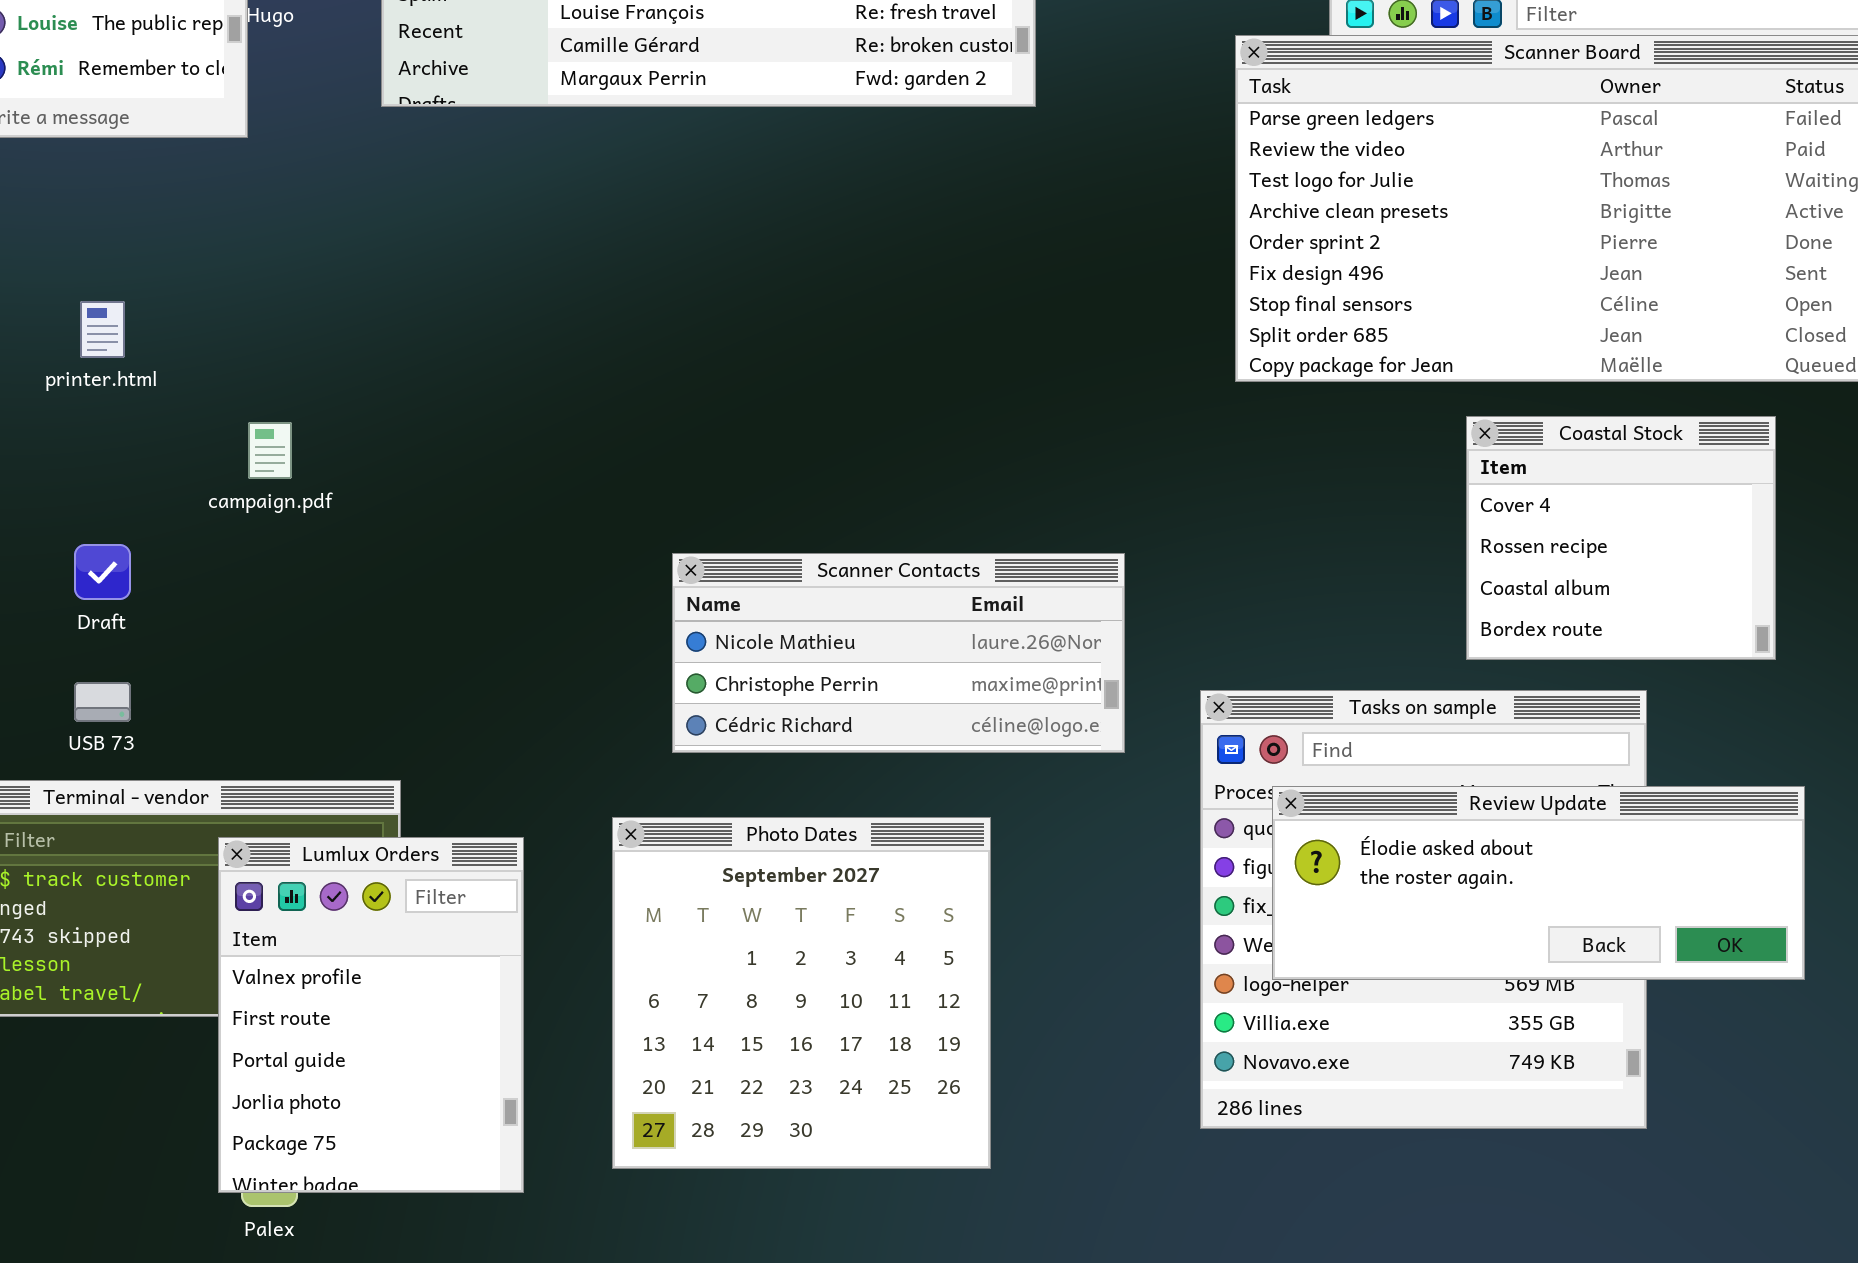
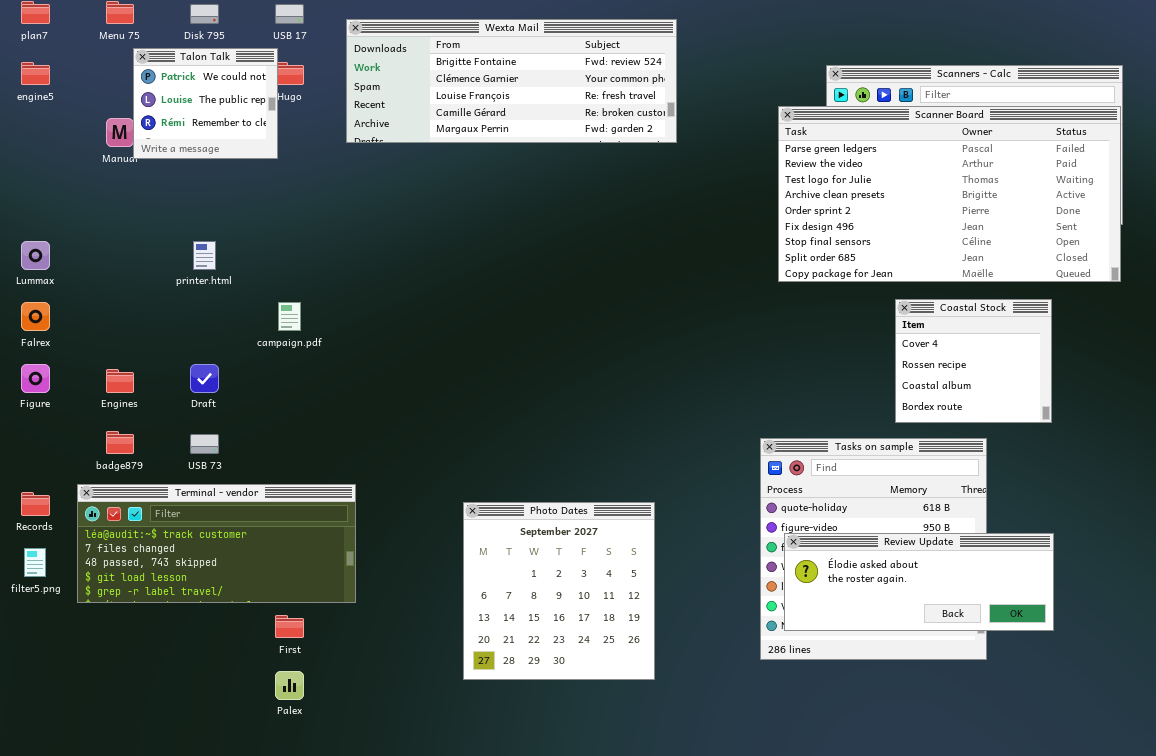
Scanner Contacts: [672,553,1125,753] -> none, closed
Review Update: [1272,786,1805,980] -> [784,533,1054,631], moved
Lumlux Orders: [218,837,524,1193] -> none, closed

